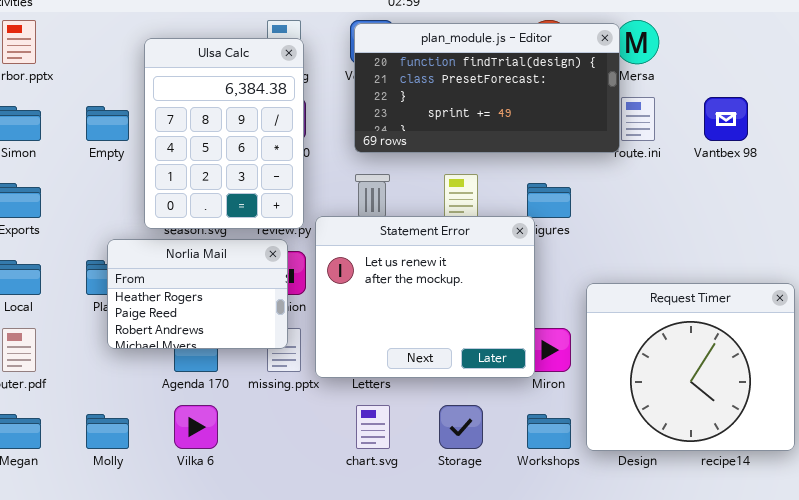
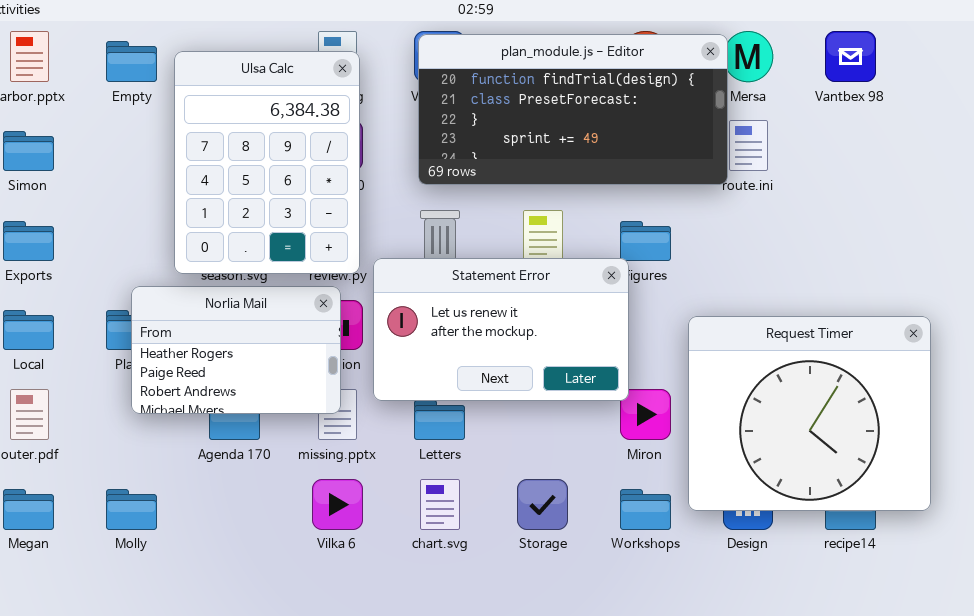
Vantbex 98: [704,97,748,141] -> [825,31,876,82], moved
Empty: [86,106,129,141] -> [106,41,157,82], moved
Statement Error: [315,216,535,378] -> [373,258,629,401], resized
Request Timer: [586,283,795,451] -> [688,316,931,511], moved
Vilka 6: [174,405,218,449] -> [312,479,363,530], moved

